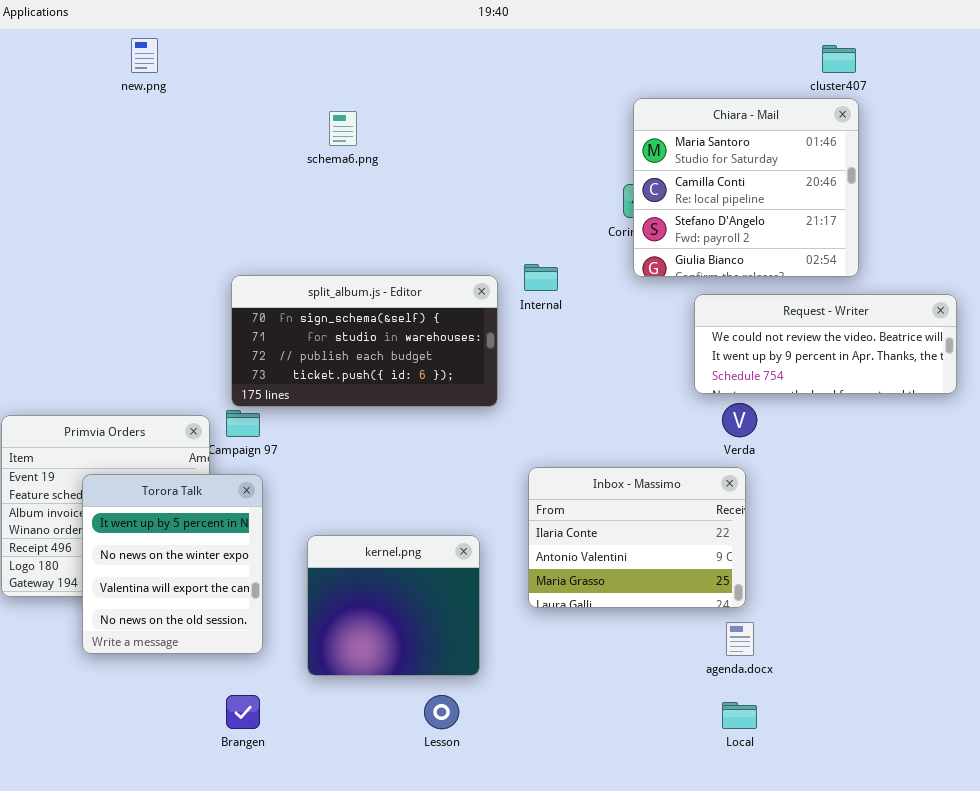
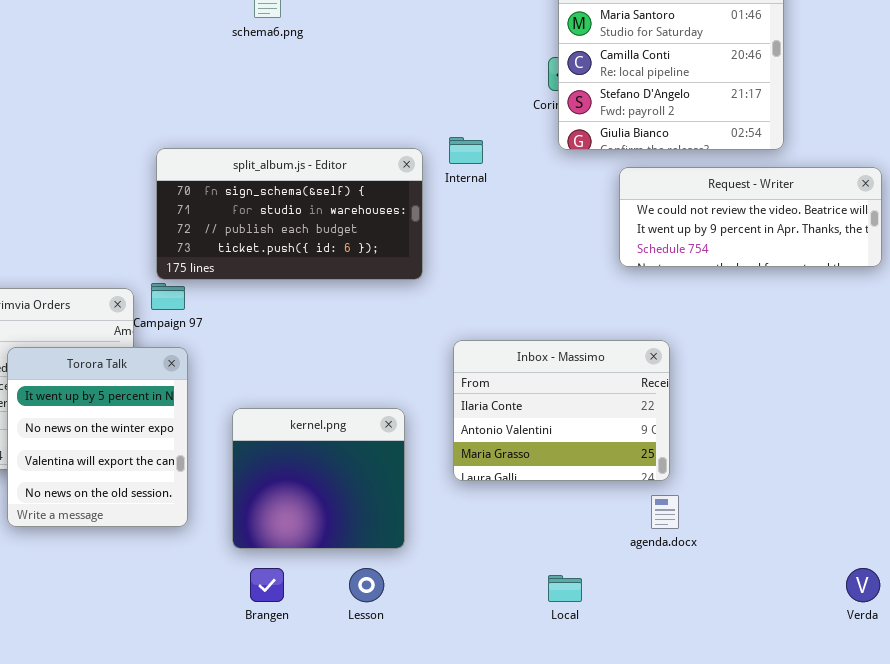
Verda: [722,403,757,437] -> [846,568,880,602], moved
Brangen: [226,695,260,729] -> [250,568,284,602], moved
Local: [722,702,757,729] -> [548,575,582,602], moved

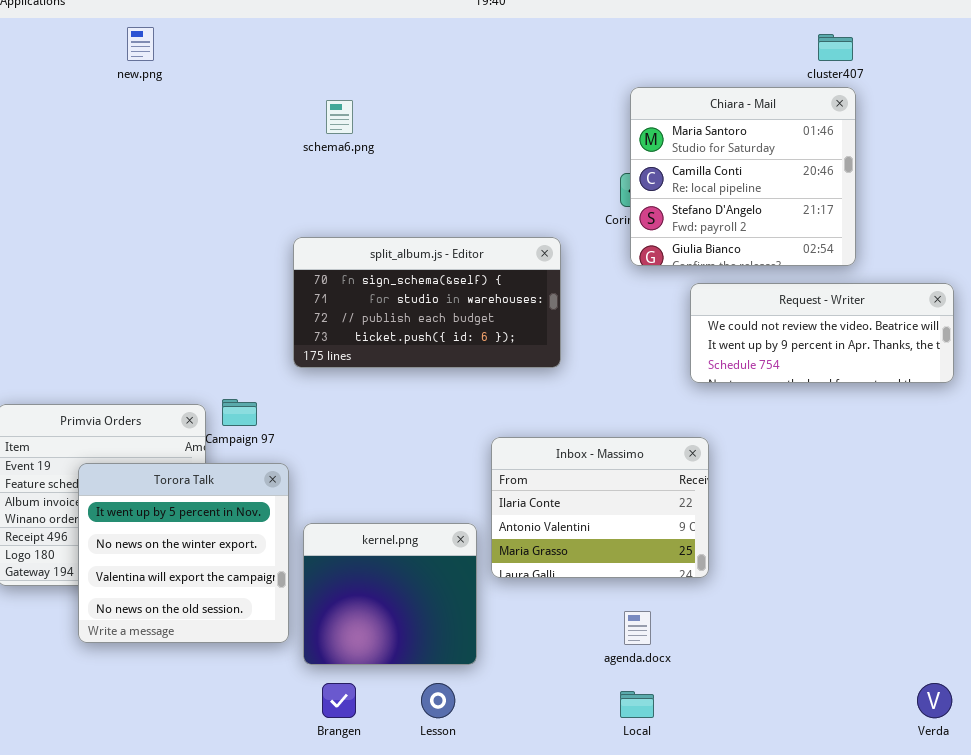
split_album.js - Editor: [156,148,423,280] -> [293,237,561,368], moved
Inbox - Massimo: [453,340,670,481] -> [491,437,709,578], moved
Torora Talk: [7,347,188,527] -> [78,463,289,643], resized
agenda.docx: [651,495,679,529] -> [624,611,651,645], moved

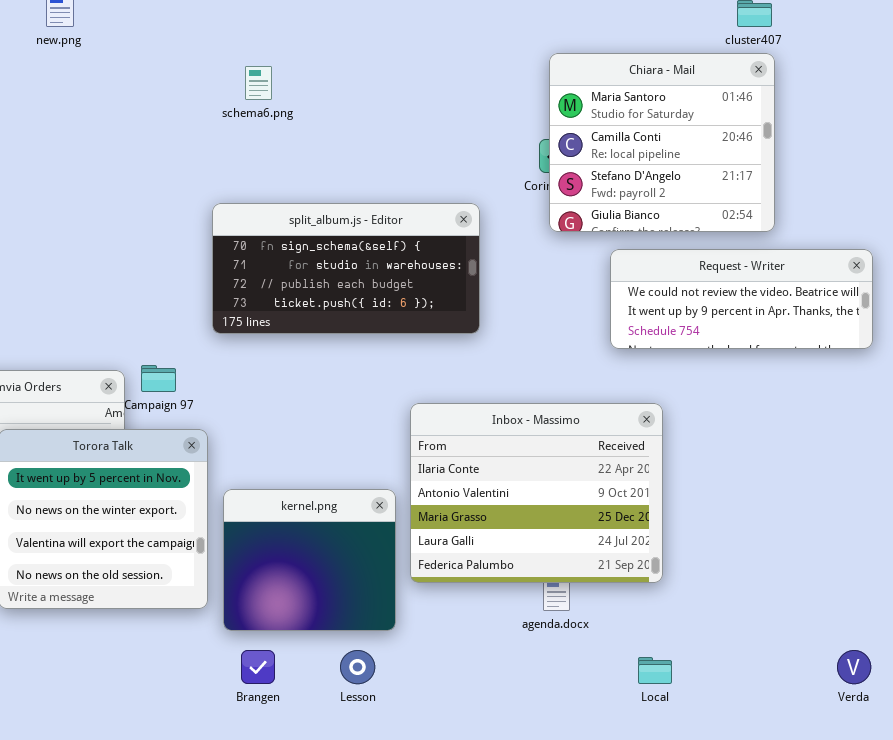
Inbox - Massimo: [491,437,709,578] -> [410,403,663,583], resized
Local: [620,691,654,718] -> [638,657,672,684], moved

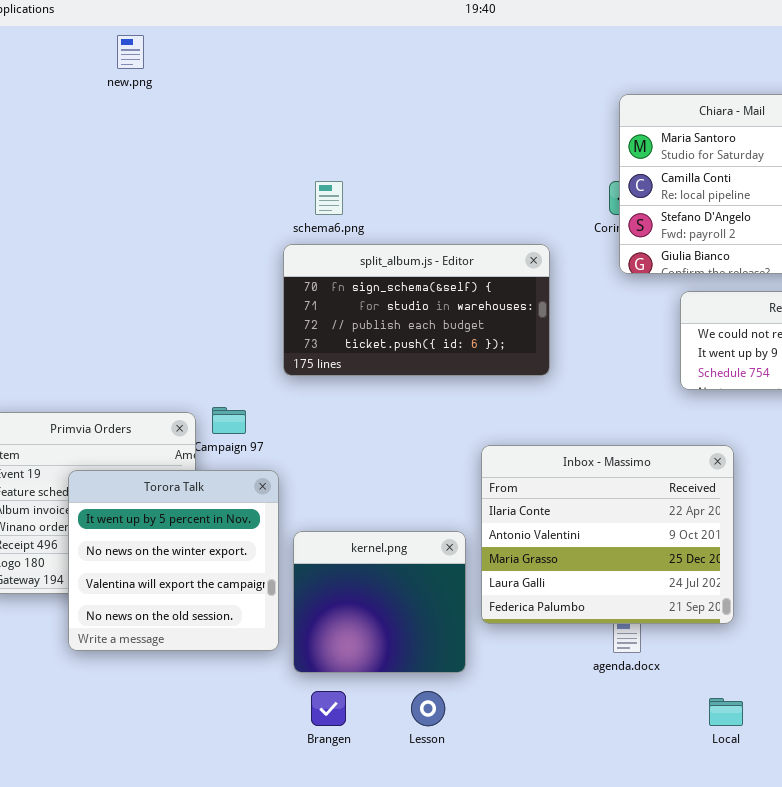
schema6.png: [245,66,272,100] -> [315,181,343,215], moved

